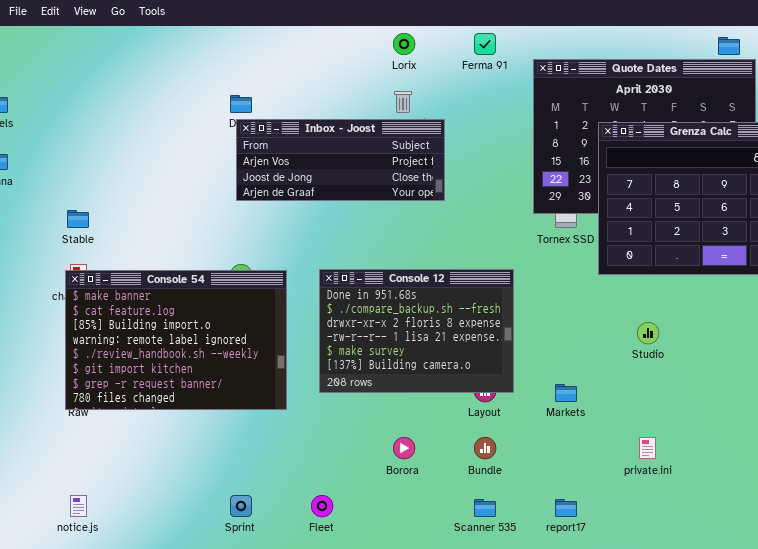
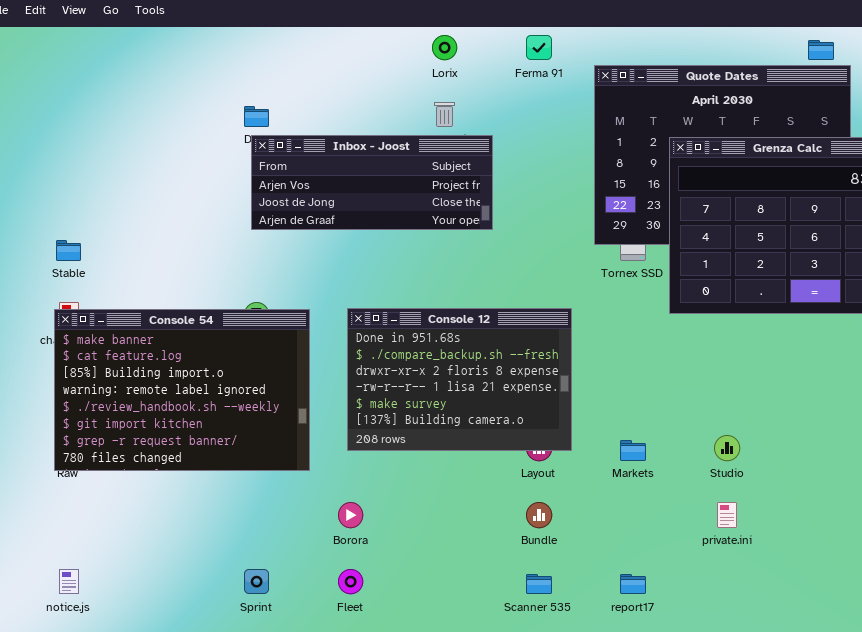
Studio: [637,322,659,344] -> [714,435,740,461], moved
Borora: [393,437,415,459] -> [338,502,363,528], moved

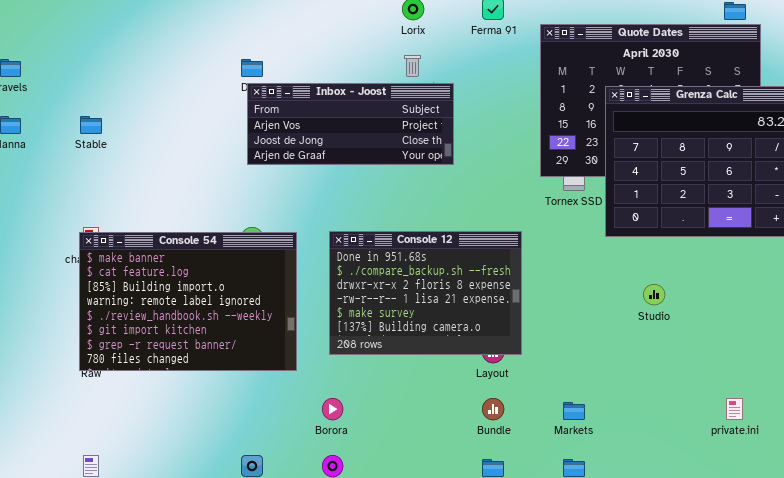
Stable: [56,240,81,261] -> [80,116,102,134], moved
Studio: [714,435,740,461] -> [643,284,665,305], moved
Markets: [620,440,646,461] -> [563,402,585,420], moved
private.ini: [717,502,737,528] -> [726,398,743,420], moved

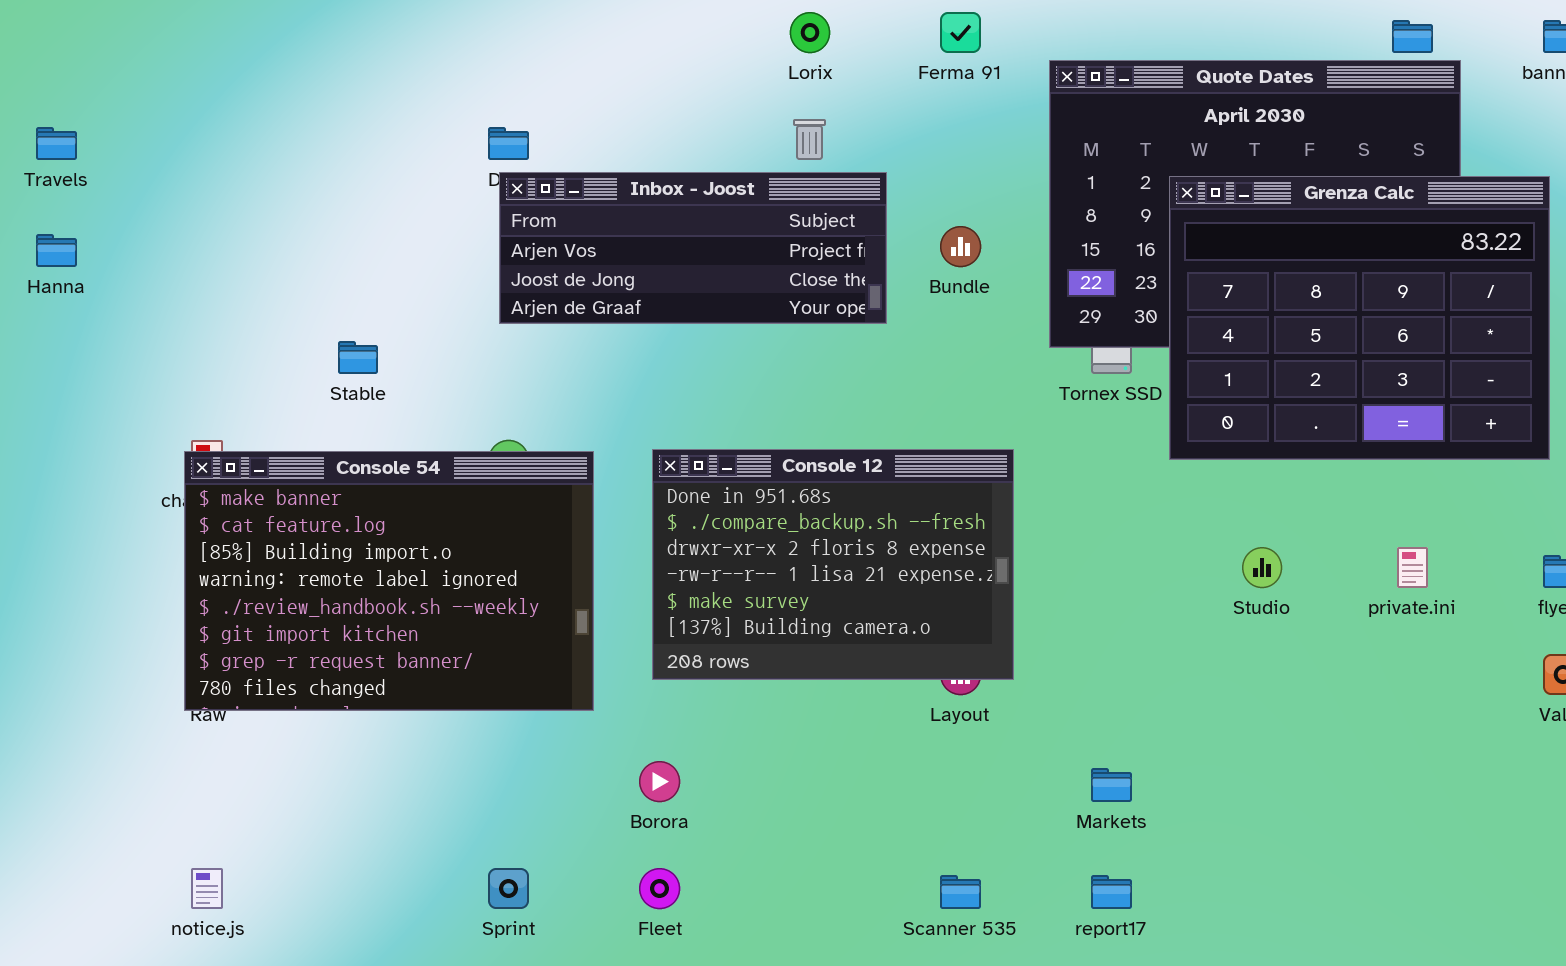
Stable: [80,116,102,134] -> [338,341,378,374], moved
Bundle: [482,398,504,420] -> [940,226,981,267], moved
private.ini: [726,398,743,420] -> [1397,547,1428,588], moved

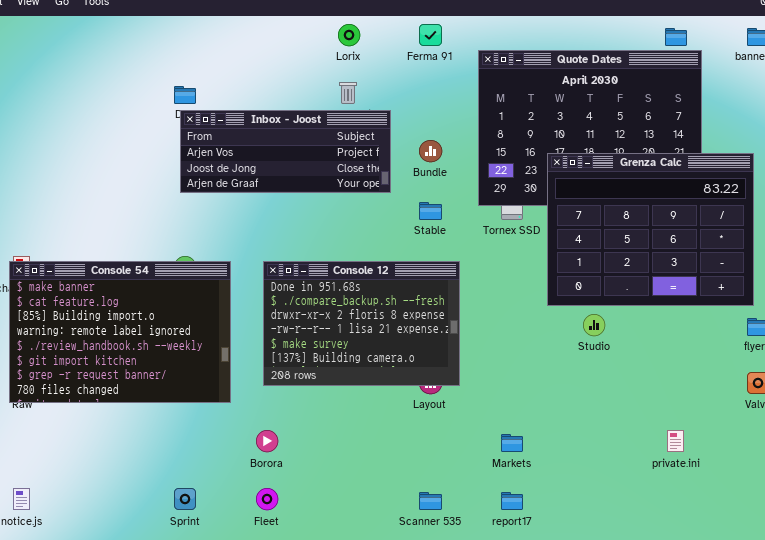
Grenza Calc: [1169,176,1550,460] -> [547,153,754,306], moved
Stable: [338,341,378,374] -> [419,202,442,220], moved
private.ini: [1397,547,1428,588] -> [667,430,684,452], moved

